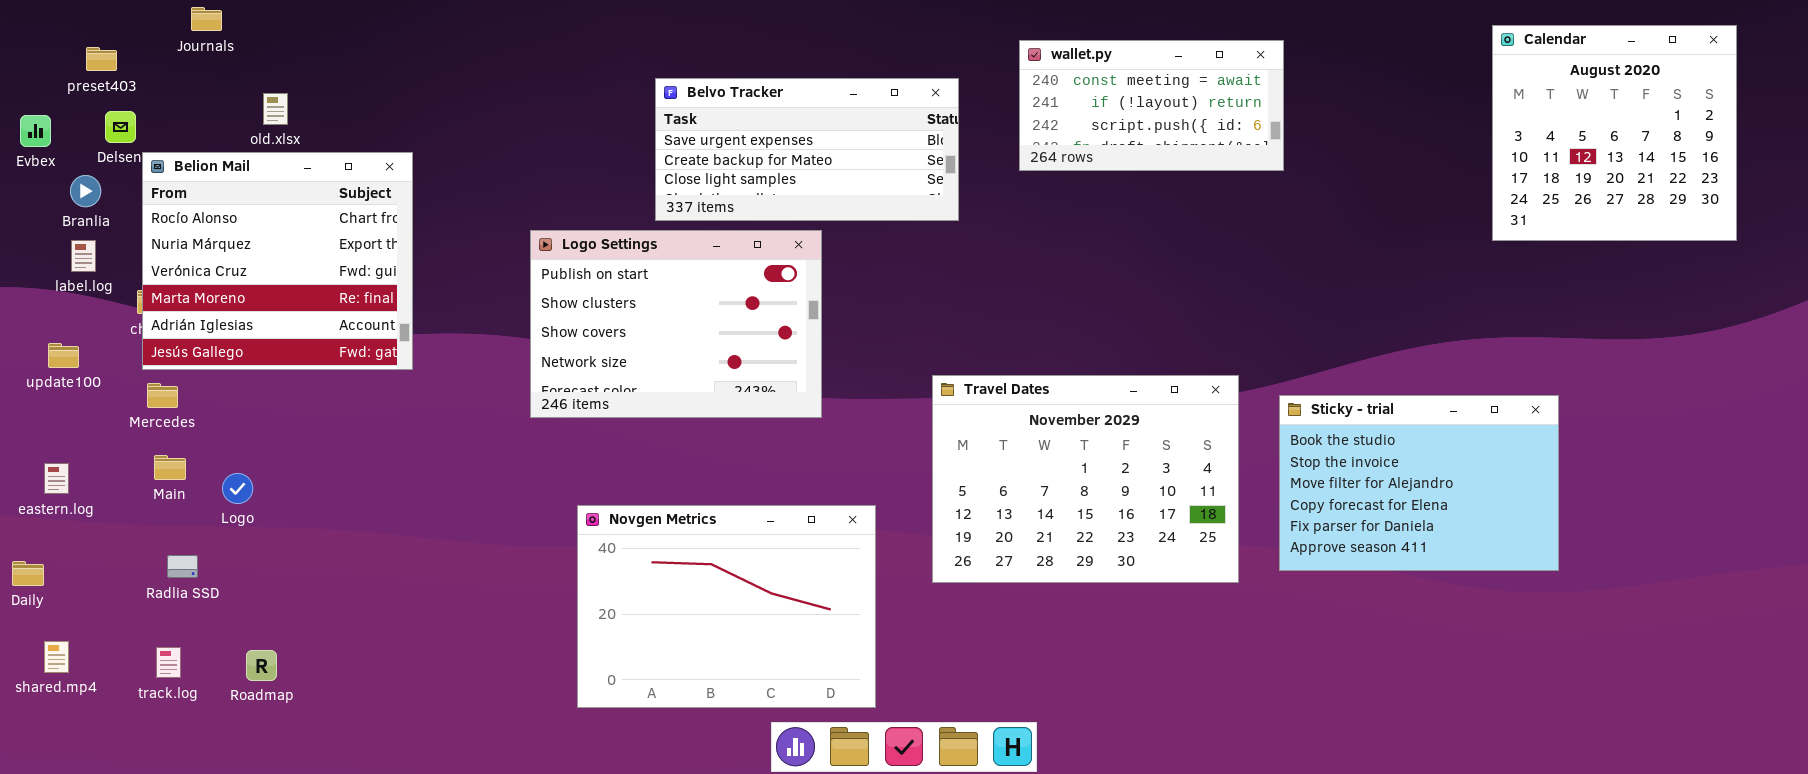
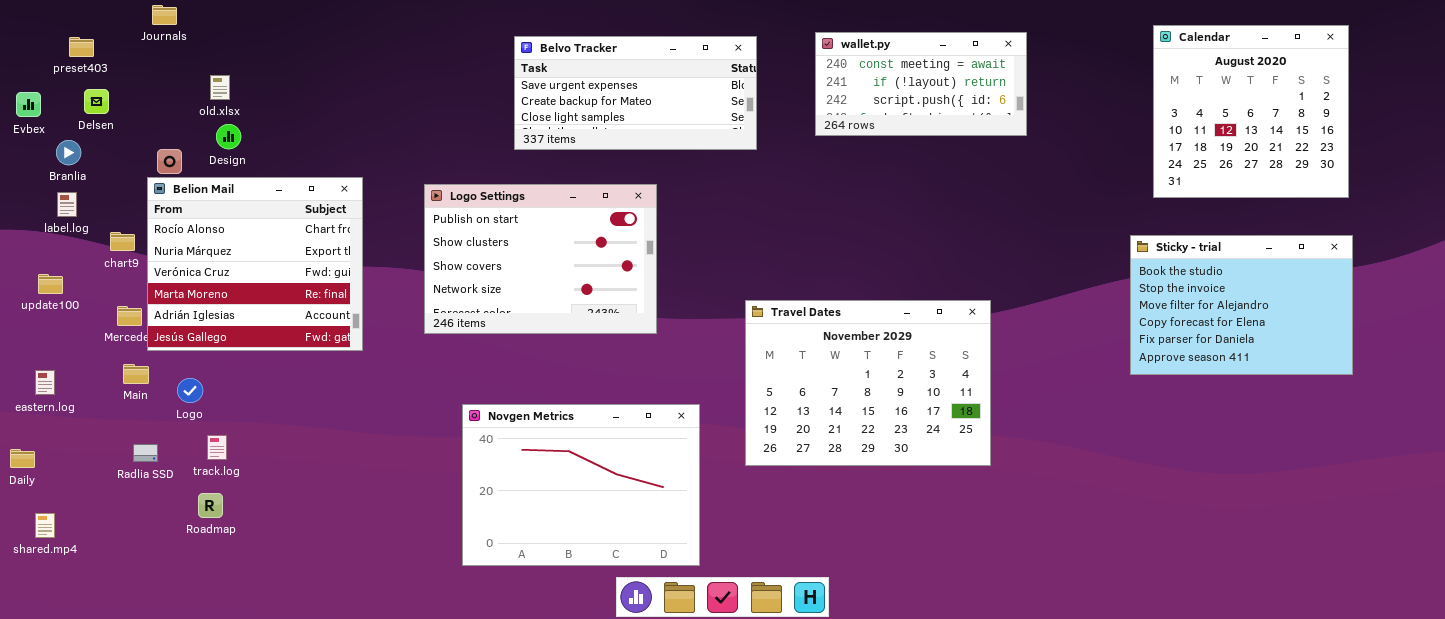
Calendar: [1492,25,1737,241] -> [1153,25,1349,198], moved
Belvo Tracker: [655,78,959,221] -> [514,36,757,150], moved
Belion Mail: [142,152,413,370] -> [147,177,363,351], moved
Sticky - trial: [1279,395,1559,571] -> [1130,235,1353,375], moved
track.log: [156,647,181,678] -> [207,435,227,460], moved
Roadmap: [246,650,277,681] -> [198,493,223,518], moved

